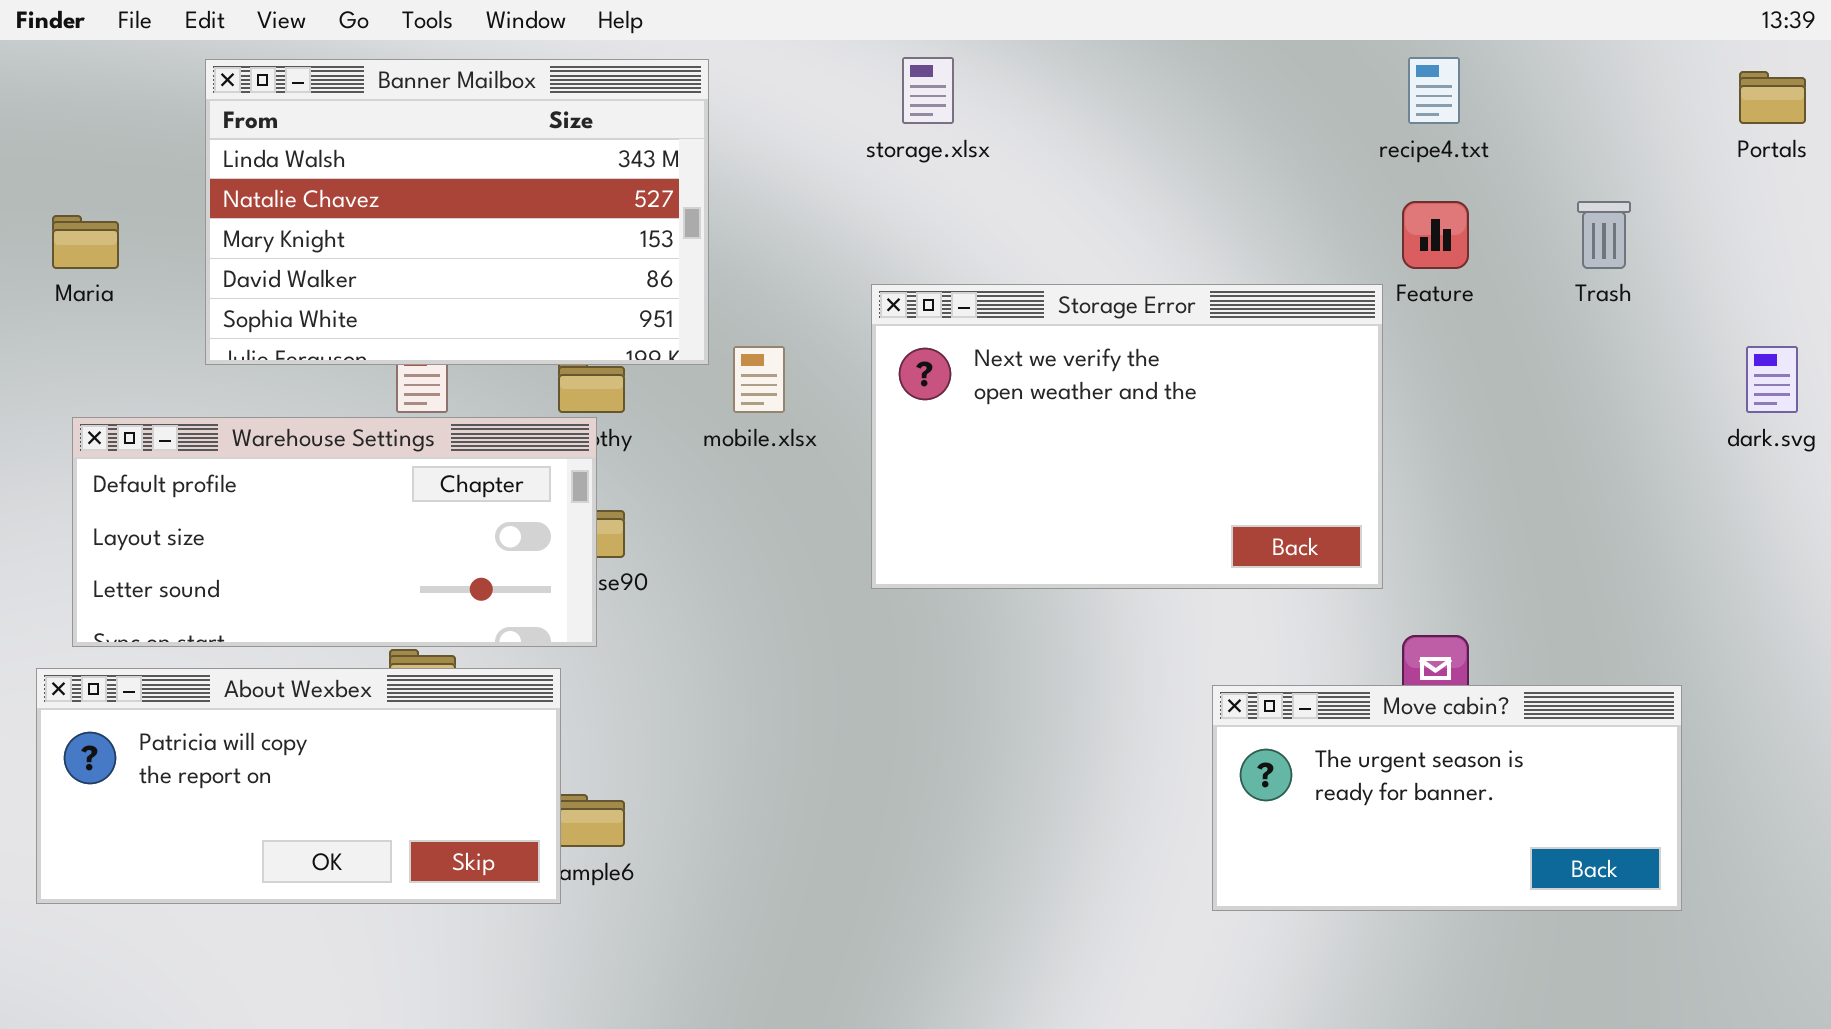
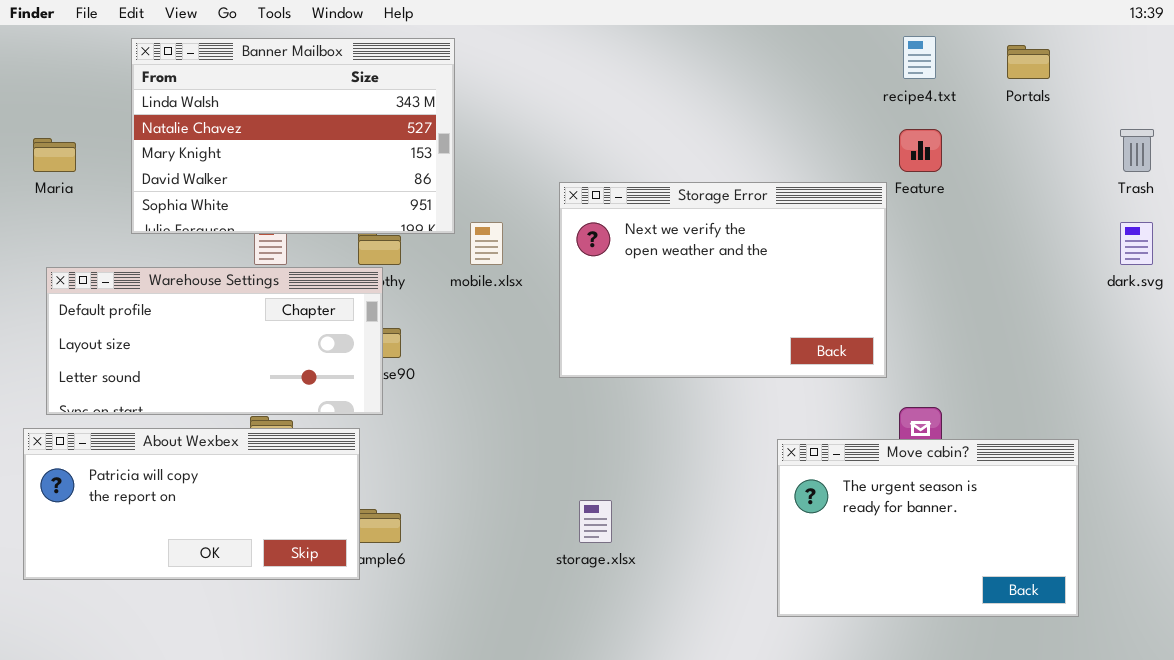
storage.xlsx: [902,57,954,124] -> [579,500,612,543], moved
Portals: [1739,71,1806,124] -> [1007,45,1050,79], moved
Trash: [1577,201,1631,269] -> [1120,129,1154,172], moved
Move cabin?: [1212,685,1682,911] -> [777,439,1079,617], resized

